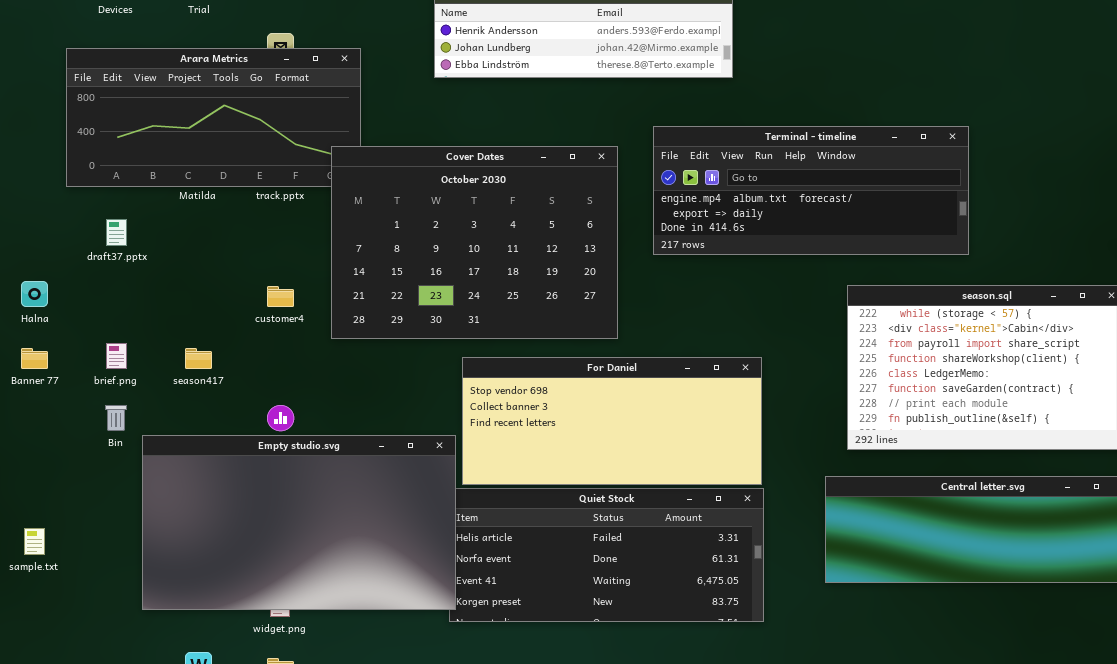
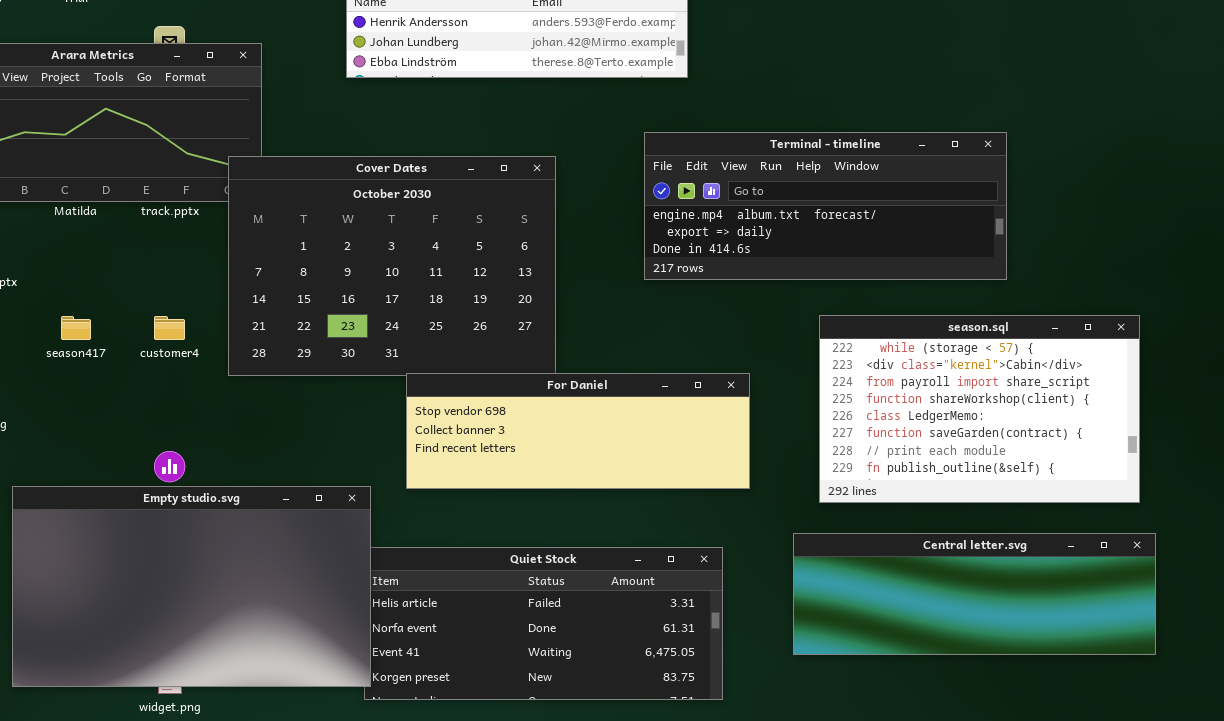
Terminal - timeline: [653,126,969,255] -> [644,132,1007,280], moved
season417: [185,348,212,369] -> [61,316,91,340], moved
For Daniel: [462,357,762,485] -> [406,373,750,489], moved, resized

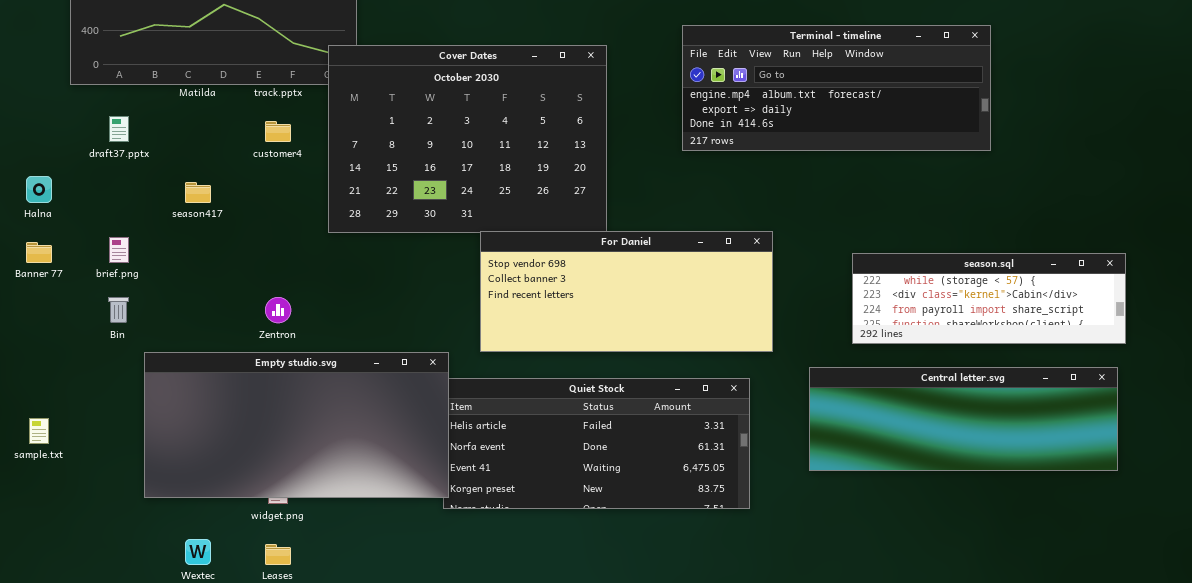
season.sql: [819,315,1140,503] -> [852,253,1126,344], moved, resized
customer4: [154,316,185,340] -> [265,121,291,142], moved
For Daniel: [406,373,750,489] -> [480,231,773,352], resized
Empty studio.svg: [12,486,371,687] -> [144,352,449,498], resized

